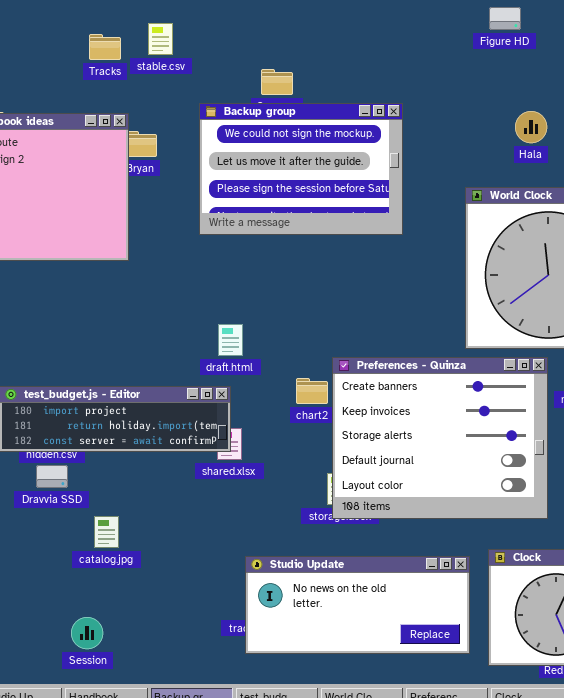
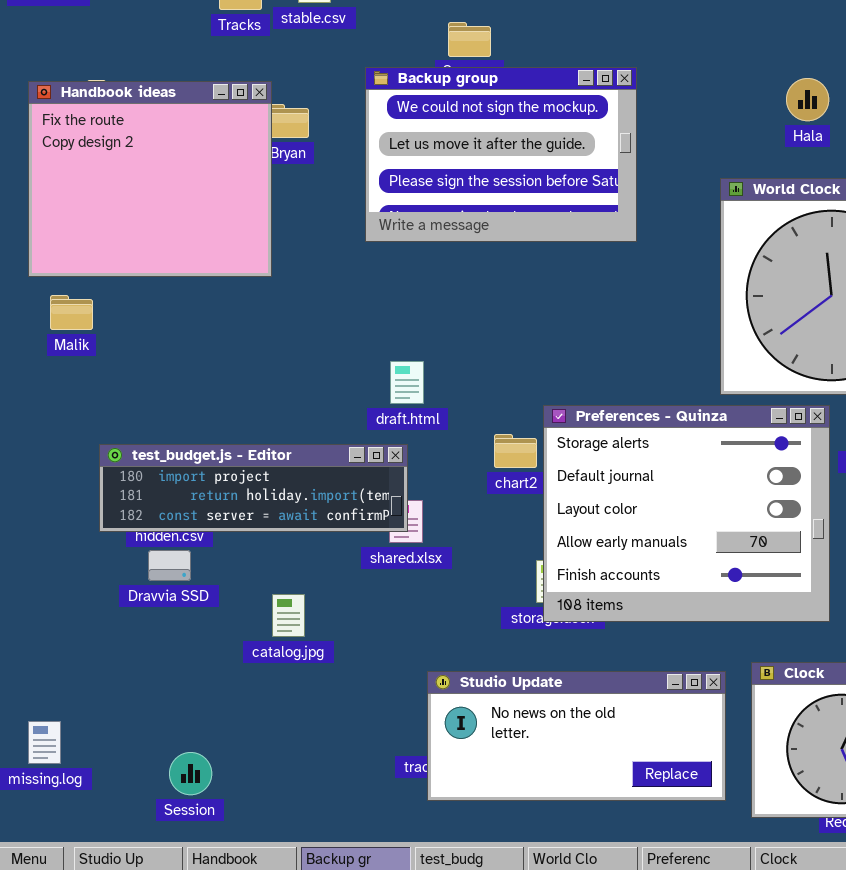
Preferences - Quinza: [332,357,548,519] -> [543,405,830,622], scrolled down 2 rows
catalog.jpg: [94,516,119,548] -> [272,594,305,637], moved
Session: [71,617,103,649] -> [169,752,212,795], moved

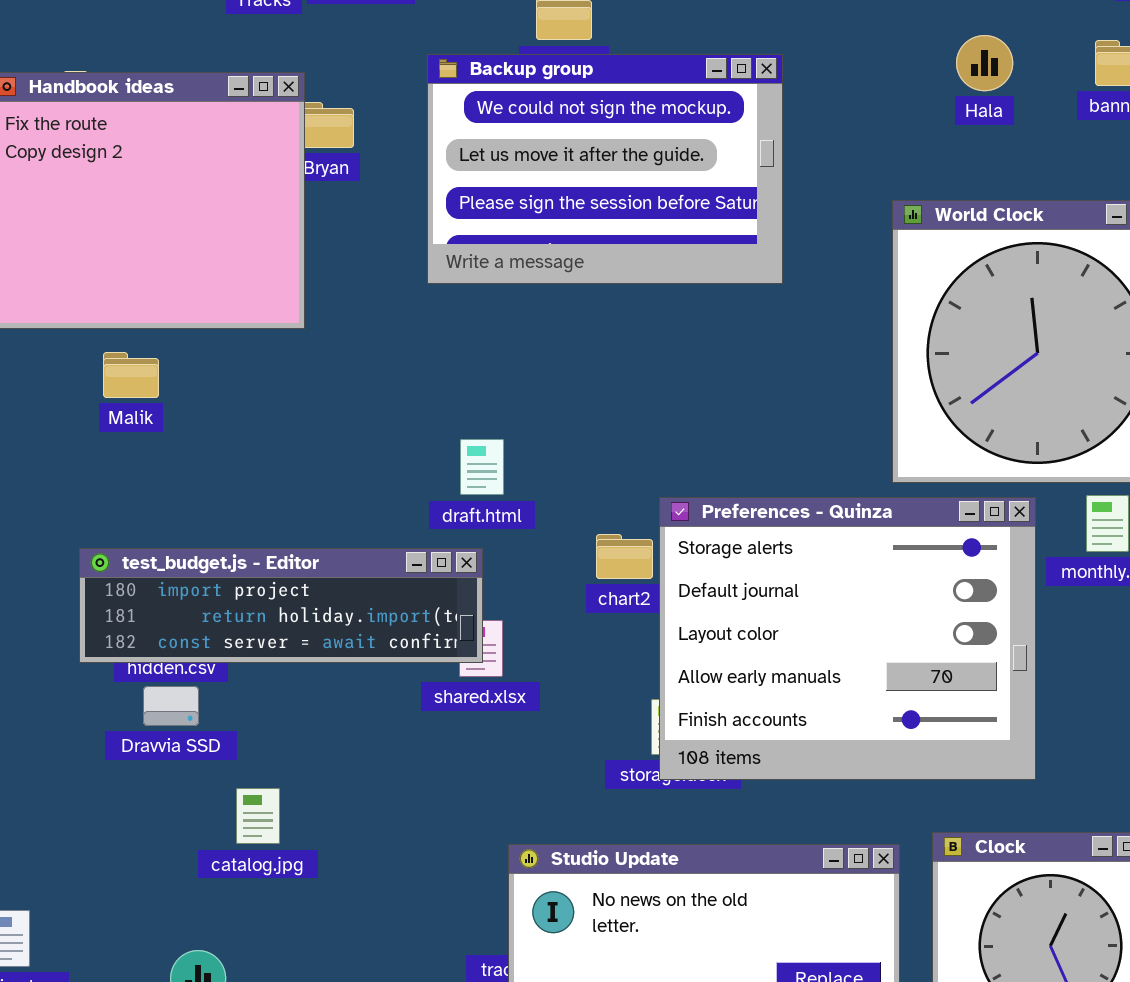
Hala: [786,78,829,121] -> [956,35,1013,91], moved
Malik: [50,295,93,330] -> [103,352,159,398], moved
catalog.jpg: [272,594,305,637] -> [236,788,280,844], moved

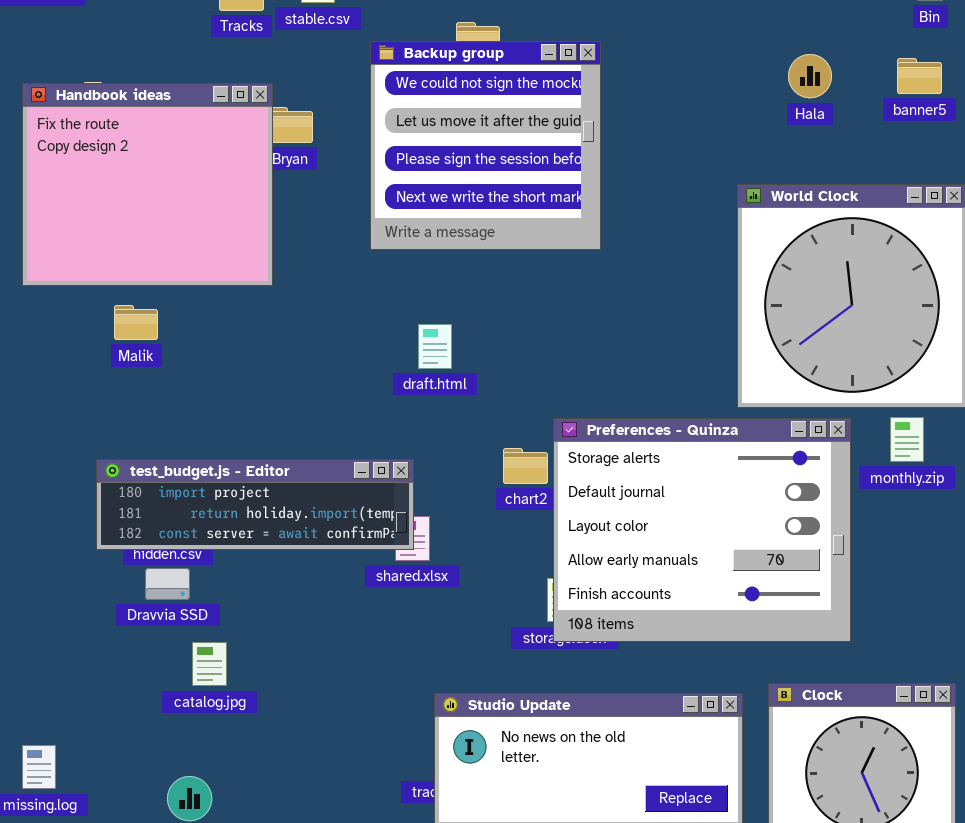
Backup group: [427,54,783,284] -> [370,41,601,250], resized
draft.html: [460,439,504,495] -> [418,324,452,369], moved
catalog.jpg: [236,788,280,844] -> [192,642,227,686], moved

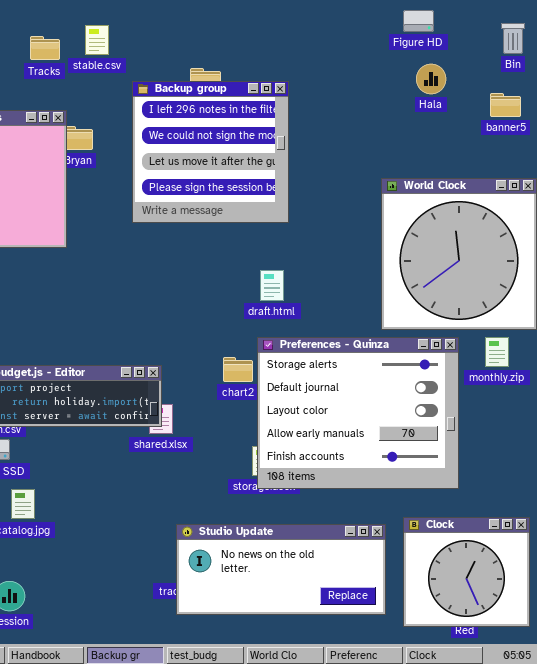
Backup group: [370,41,601,250] -> [132,81,289,223], scrolled up 1 row
Hala: [788,54,832,98] -> [416,64,446,94], moved
draft.html: [418,324,452,369] -> [260,270,284,301], moved

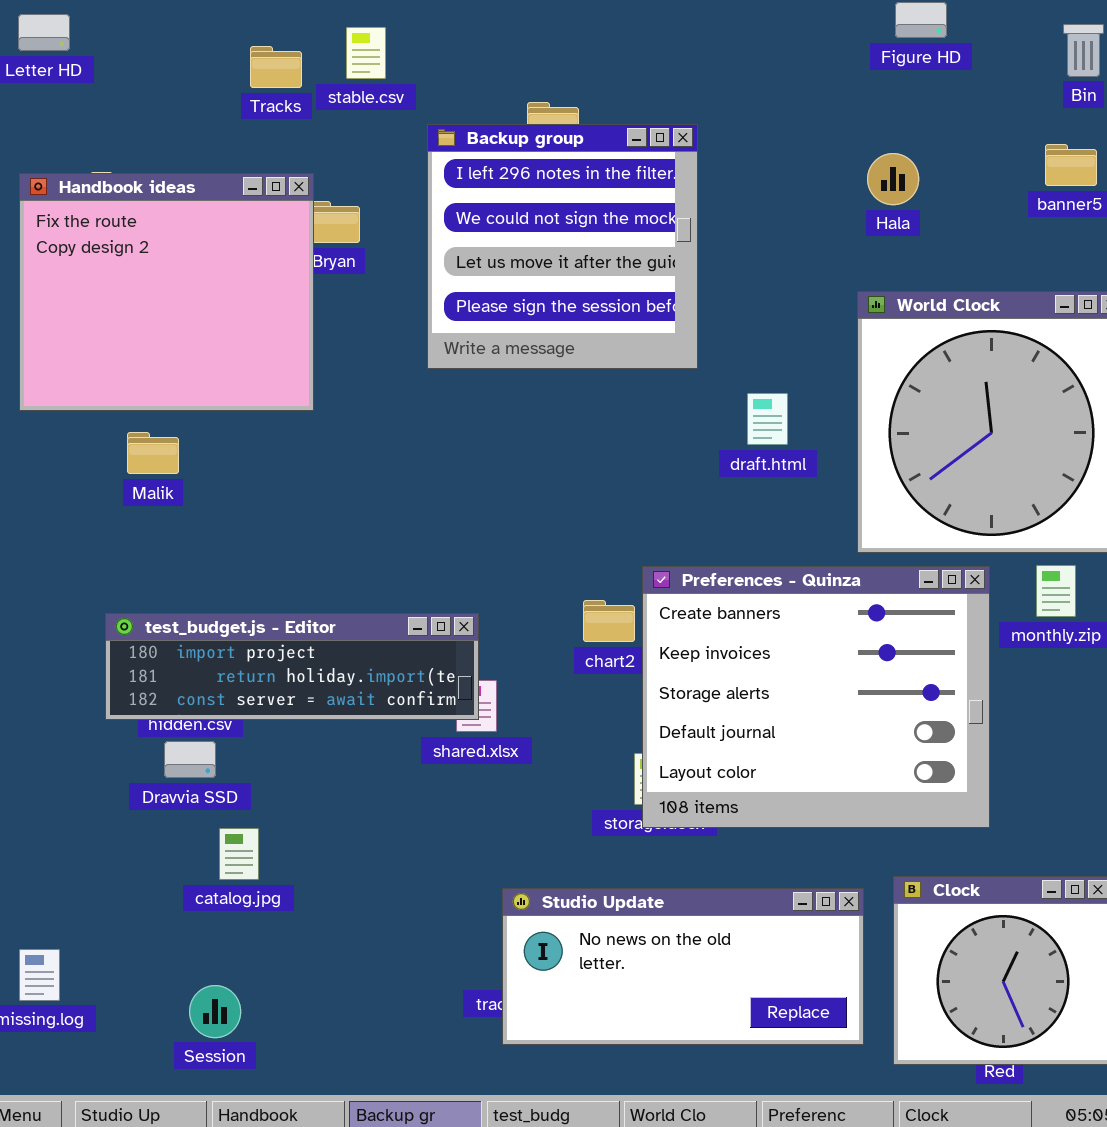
Hala: [416,64,446,94] -> [867,153,919,205], moved
draft.html: [260,270,284,301] -> [747,393,788,445], moved
Preferences - Quinza: [257,337,459,489] -> [642,566,990,828], scrolled up 2 rows

